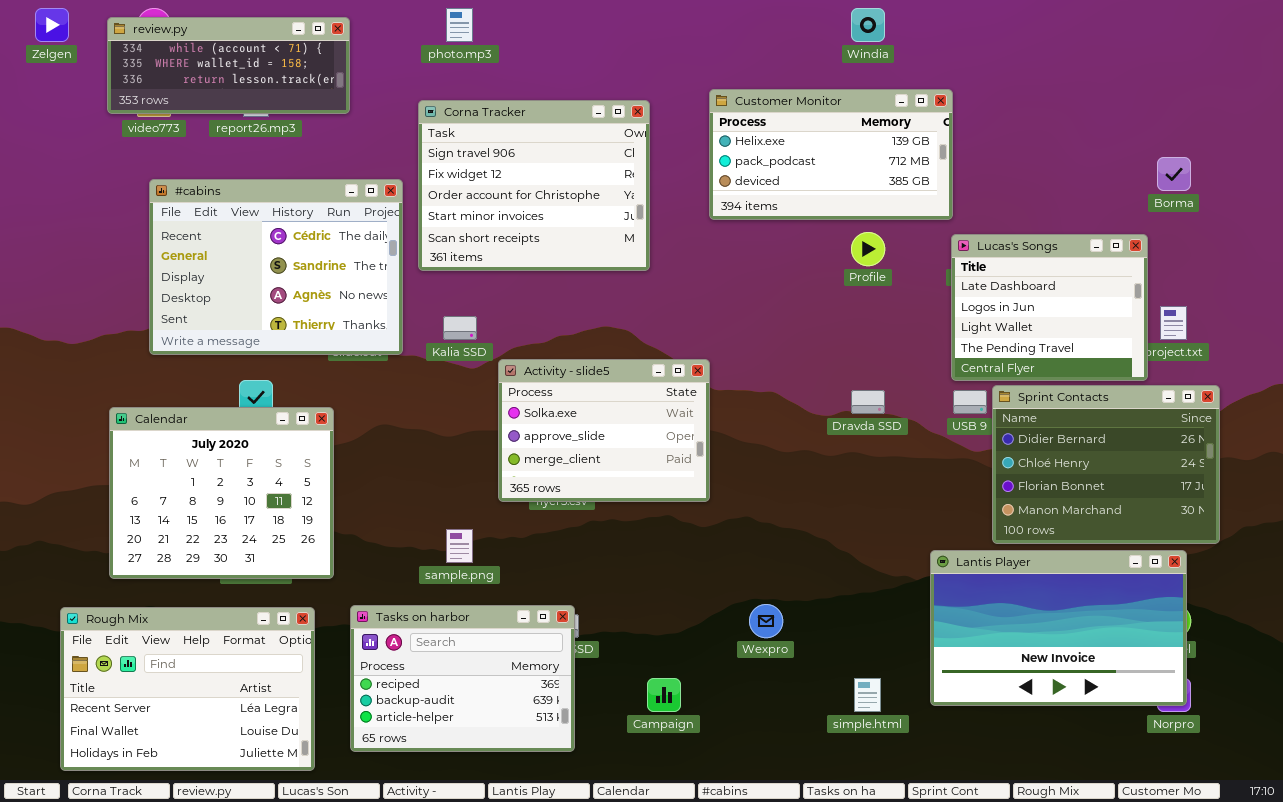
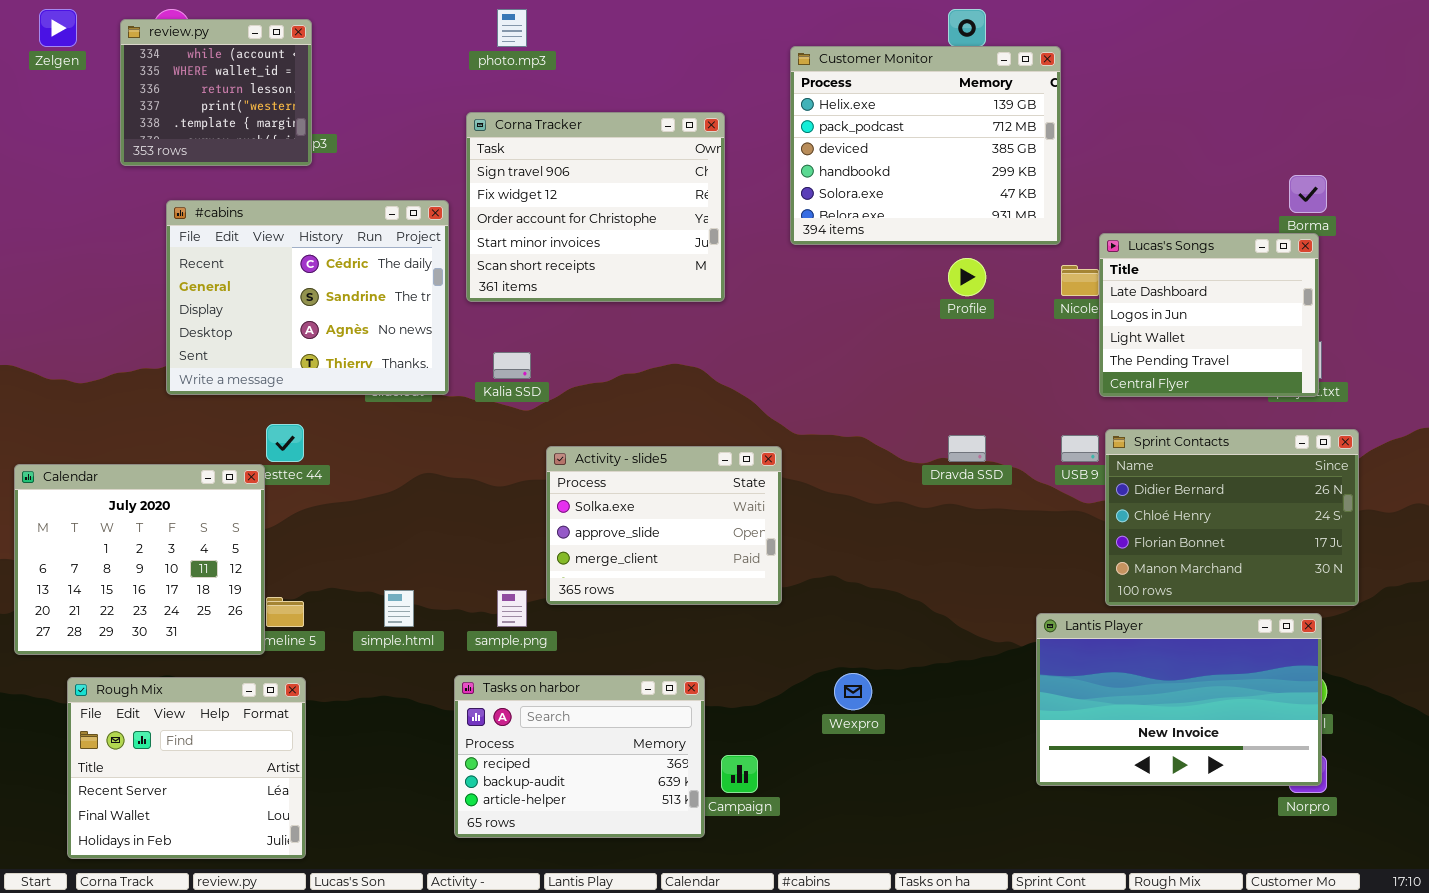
review.py: [107,17,350,114] -> [120,19,312,166], resized
Customer Monitor: [709,89,953,220] -> [790,46,1061,245], resized
Lucas's Songs: [951,234,1148,381] -> [1099,233,1319,397], moved
Activity - slide5: [498,359,710,502] -> [546,446,782,605], moved
Calendar: [109,407,334,579] -> [14,464,265,655], moved
Tasks on harbor: [350,605,575,752] -> [454,675,705,838], moved
Rough Mix: [60,607,315,771] -> [67,677,306,859], resized
simple.html: [854,678,881,712] -> [384,590,414,627], moved

